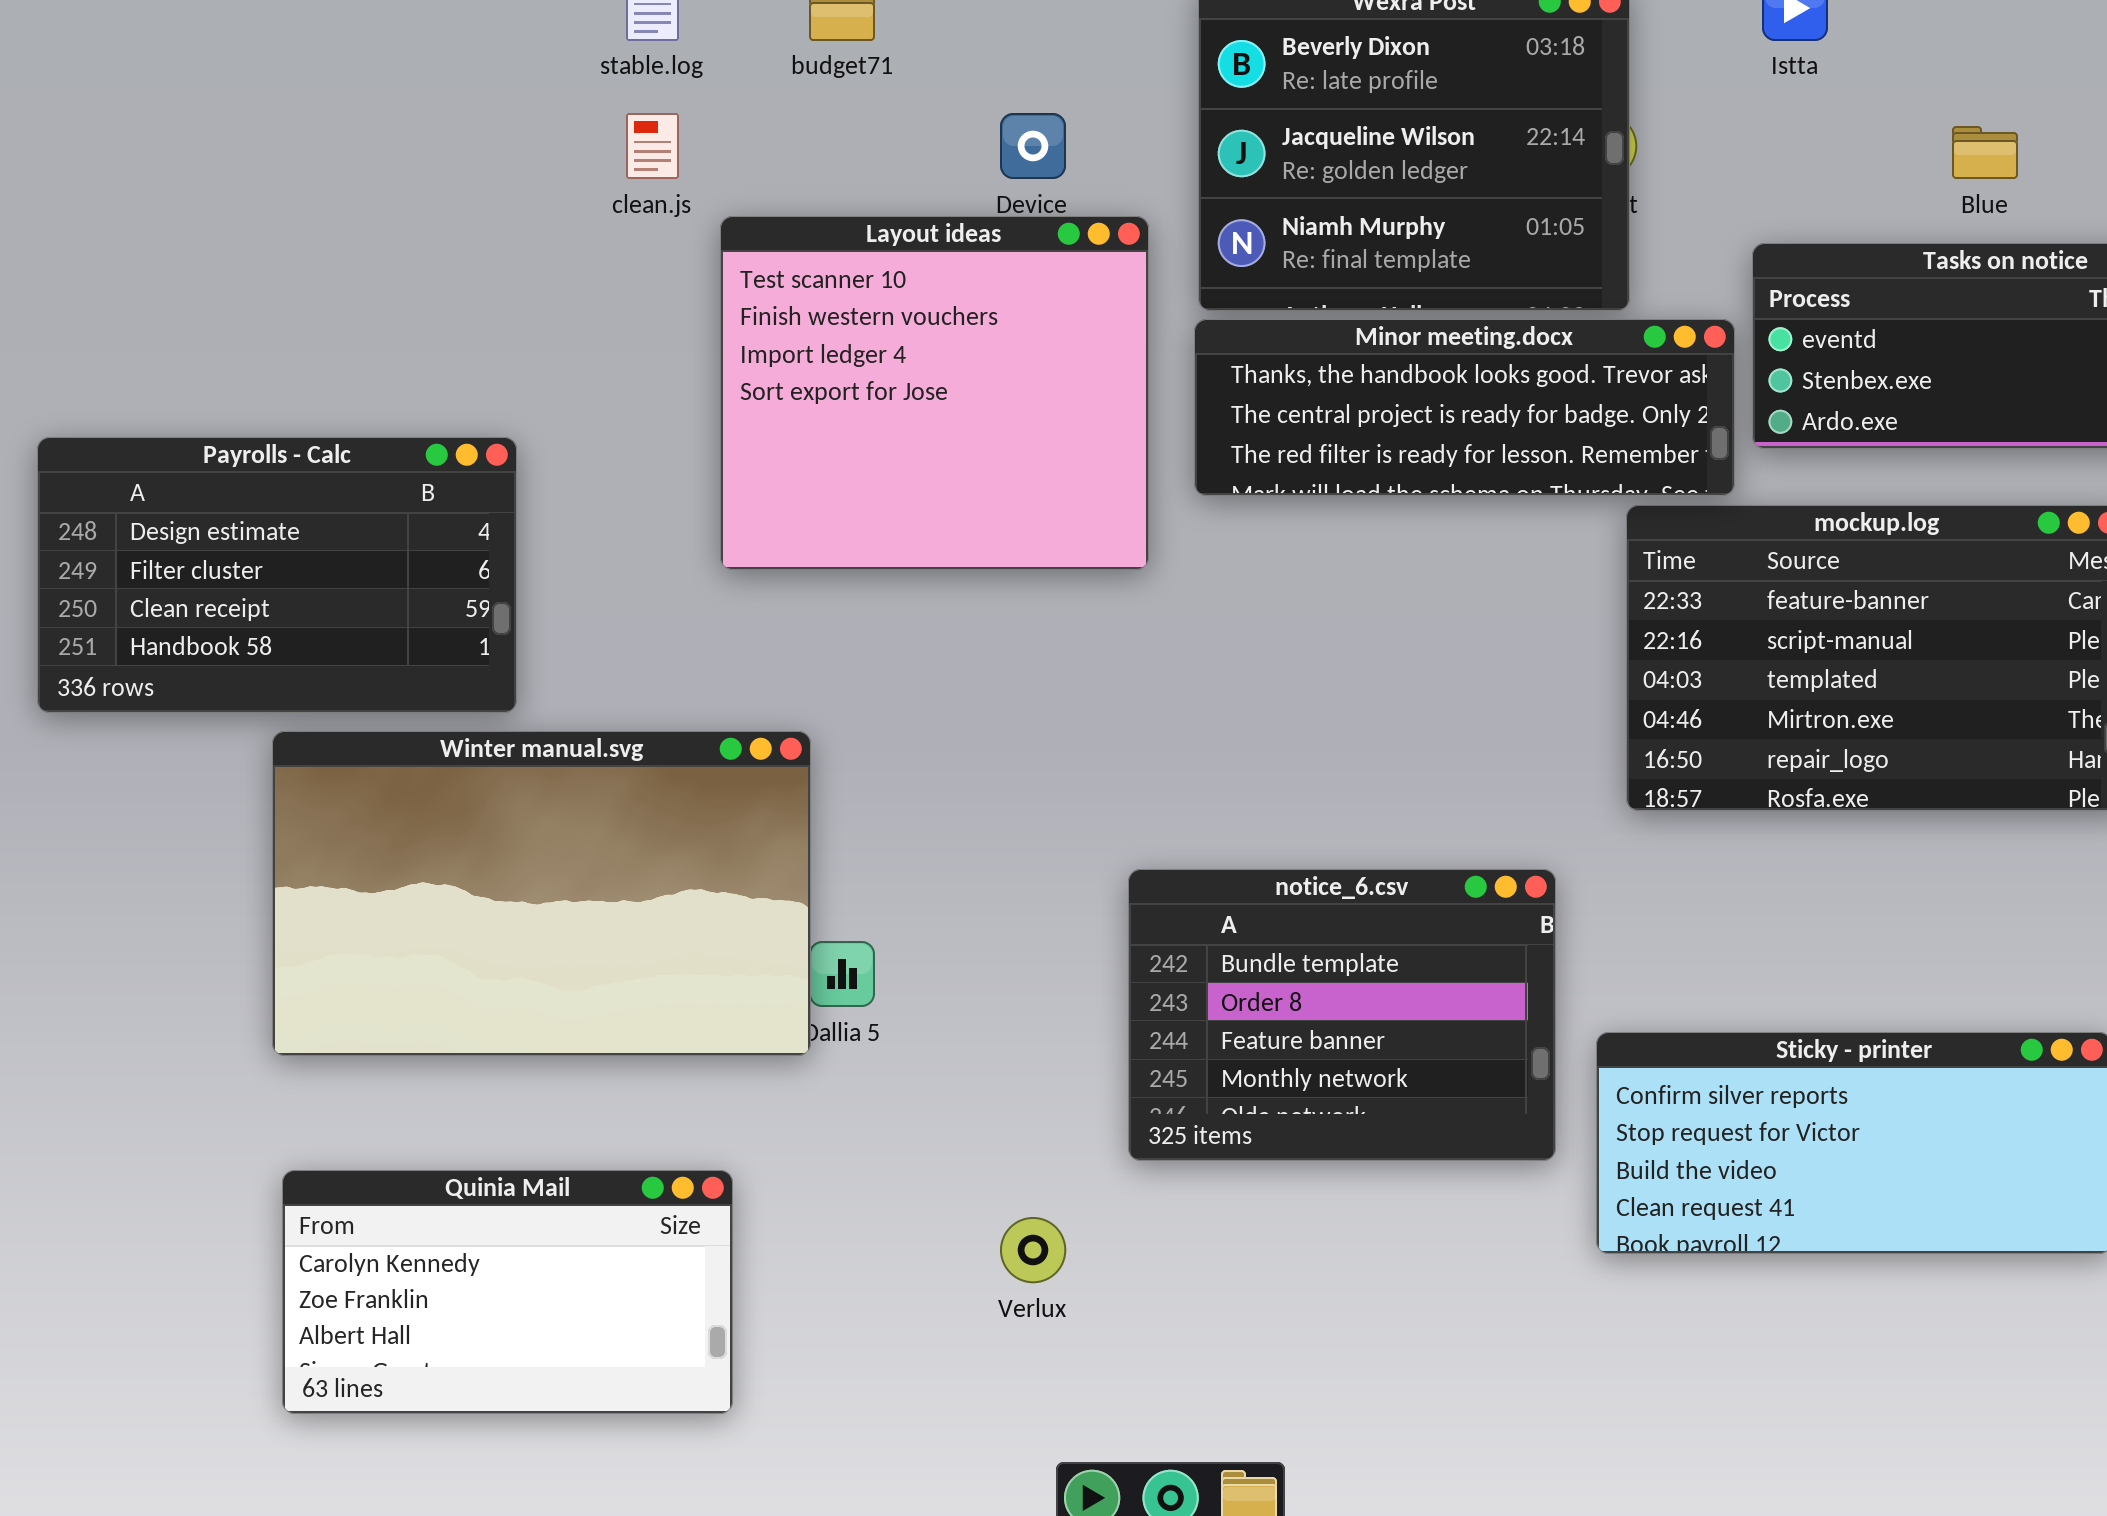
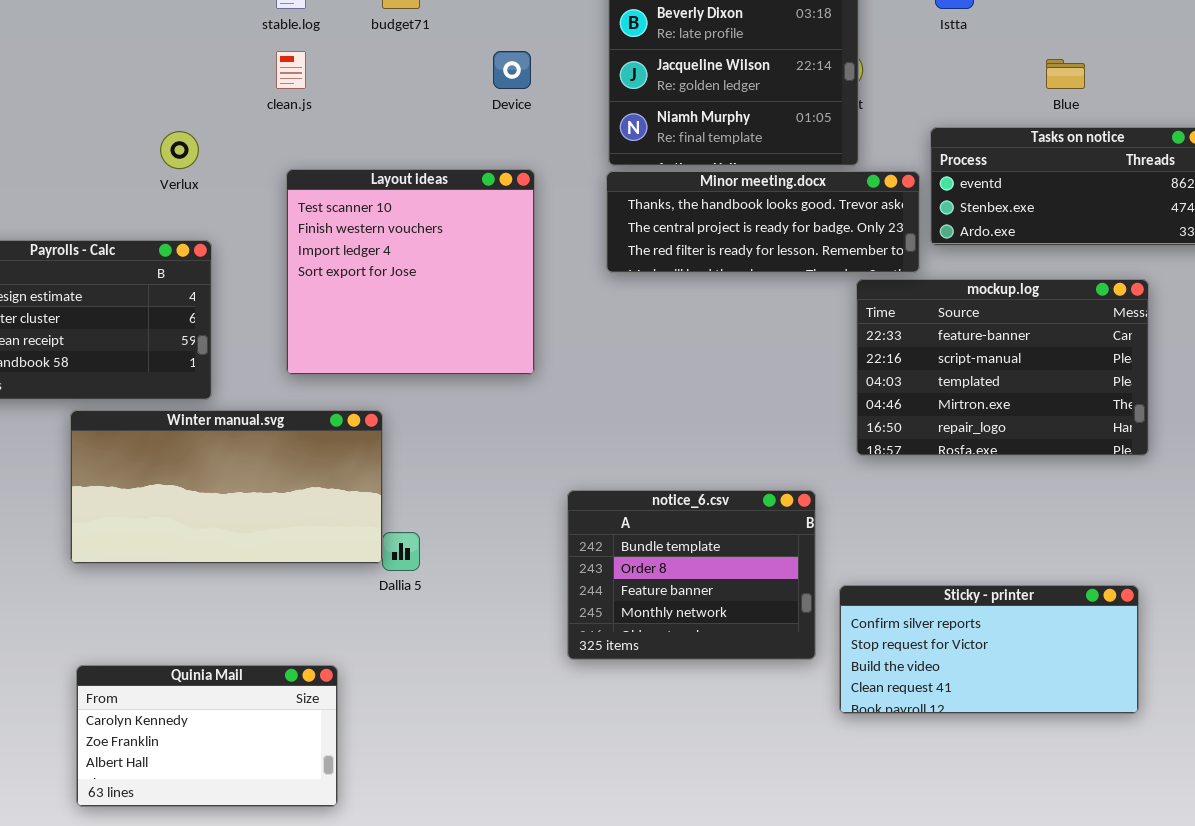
Layout ideas: [720,216,1149,570] -> [286,169,535,375], moved
Winter manual.svg: [272,731,811,1056] -> [70,410,383,564], resized
Verlux: [1000,1217,1066,1283] -> [160,131,199,169], moved

